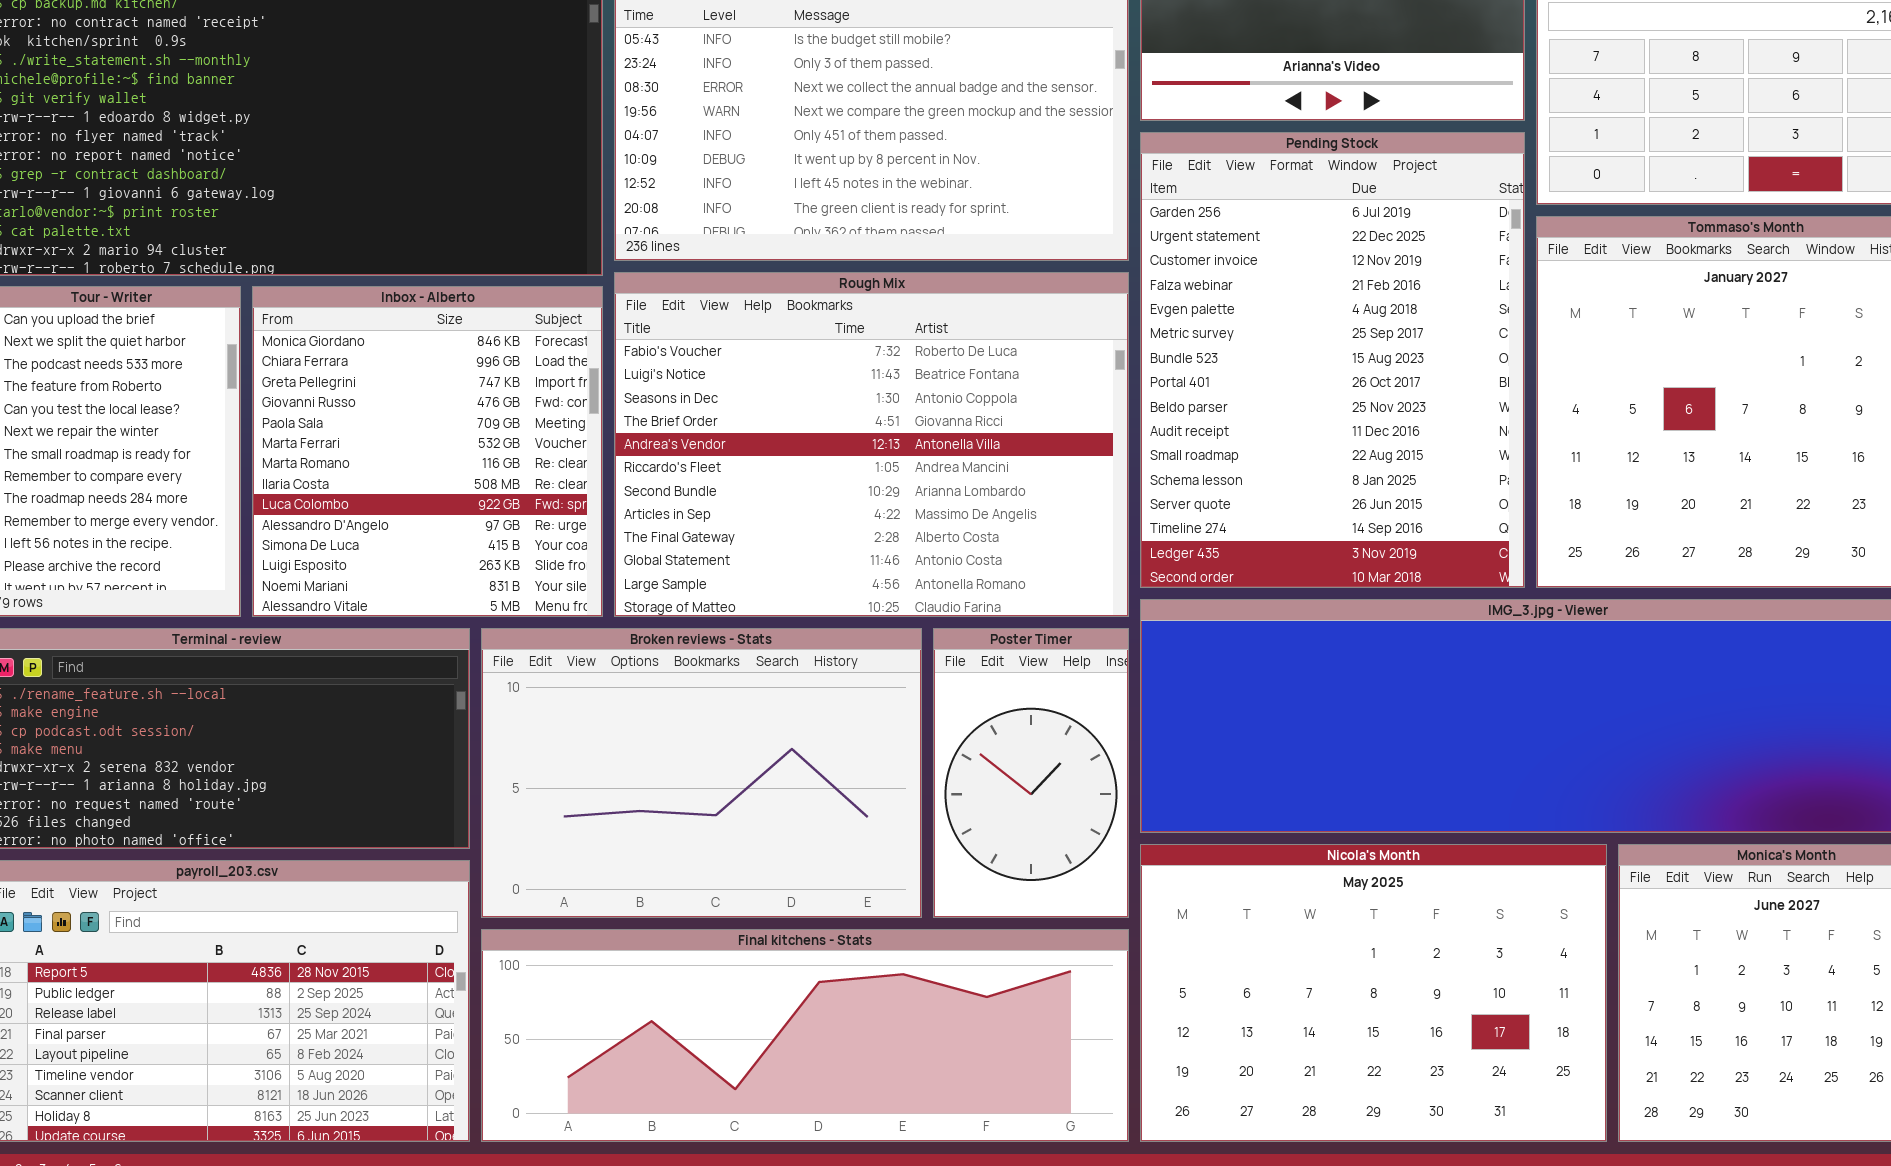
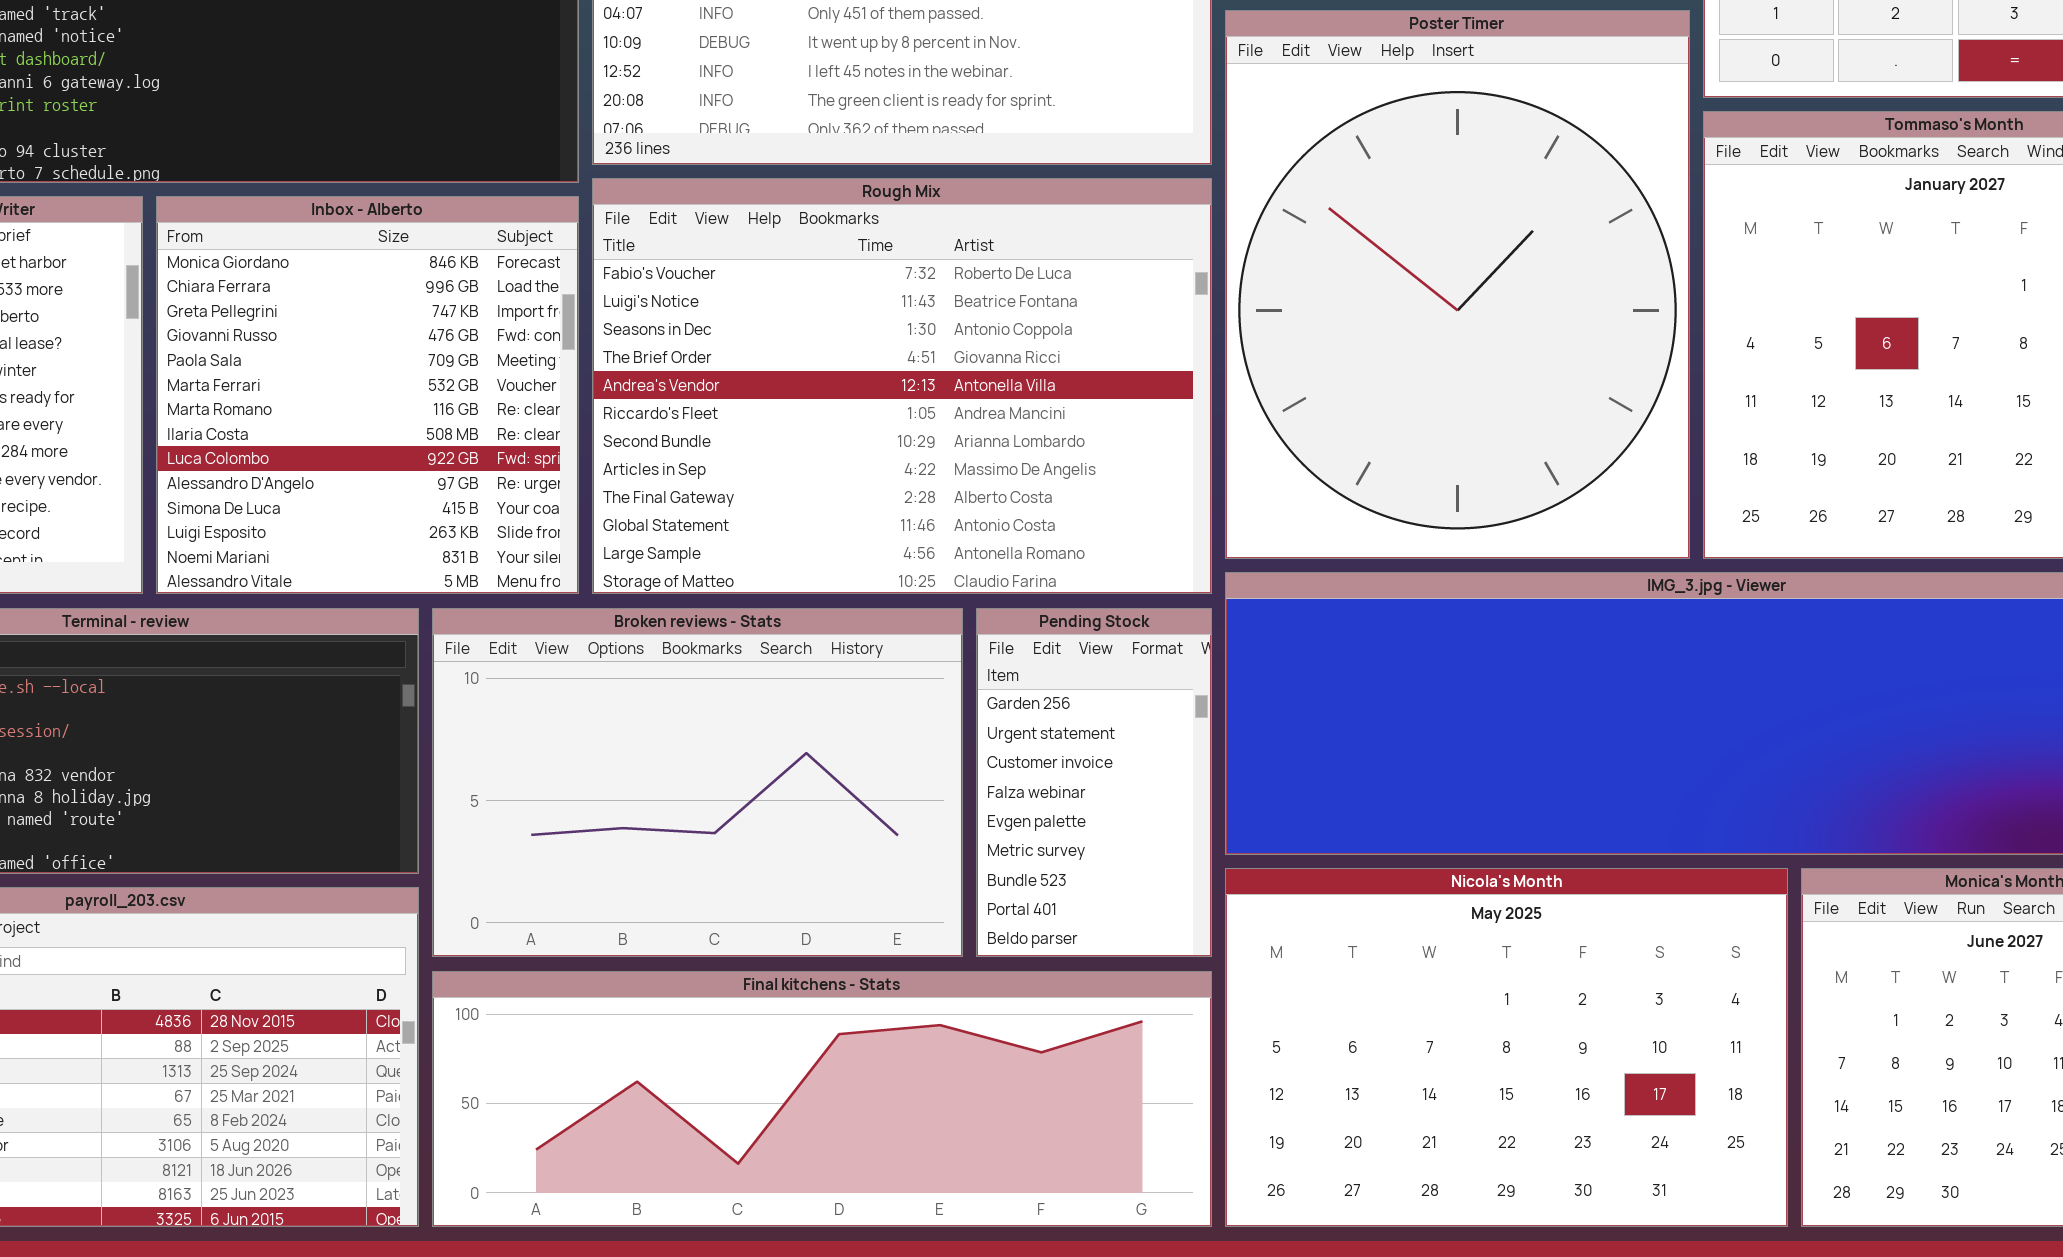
Pending Stock: [1140,132,1525,588] -> [976,608,1212,957], moved, resized
Poster Timer: [933,628,1129,918] -> [1225,10,1690,559], moved, resized

